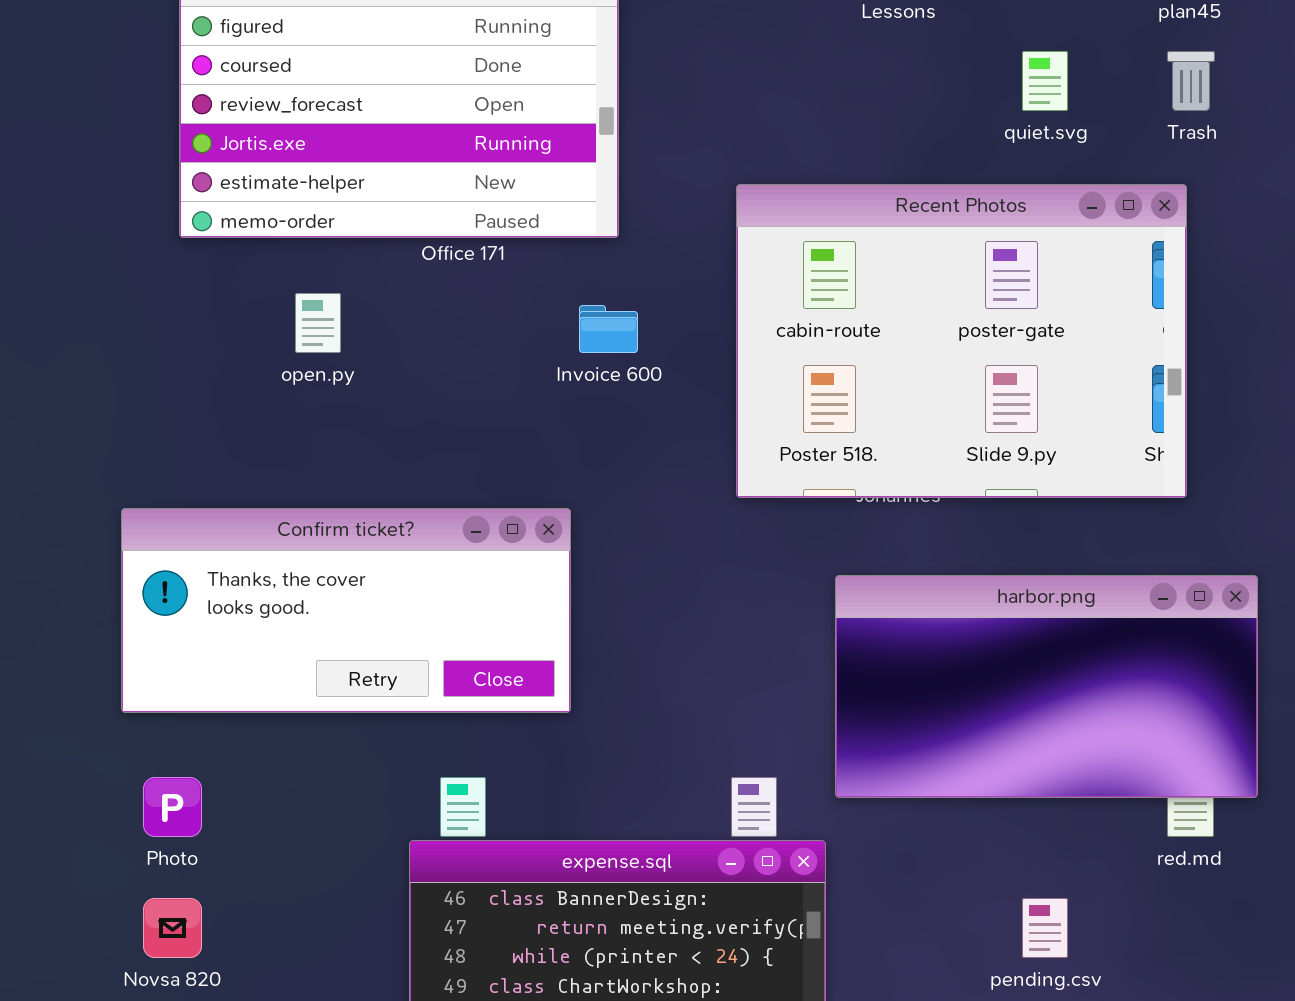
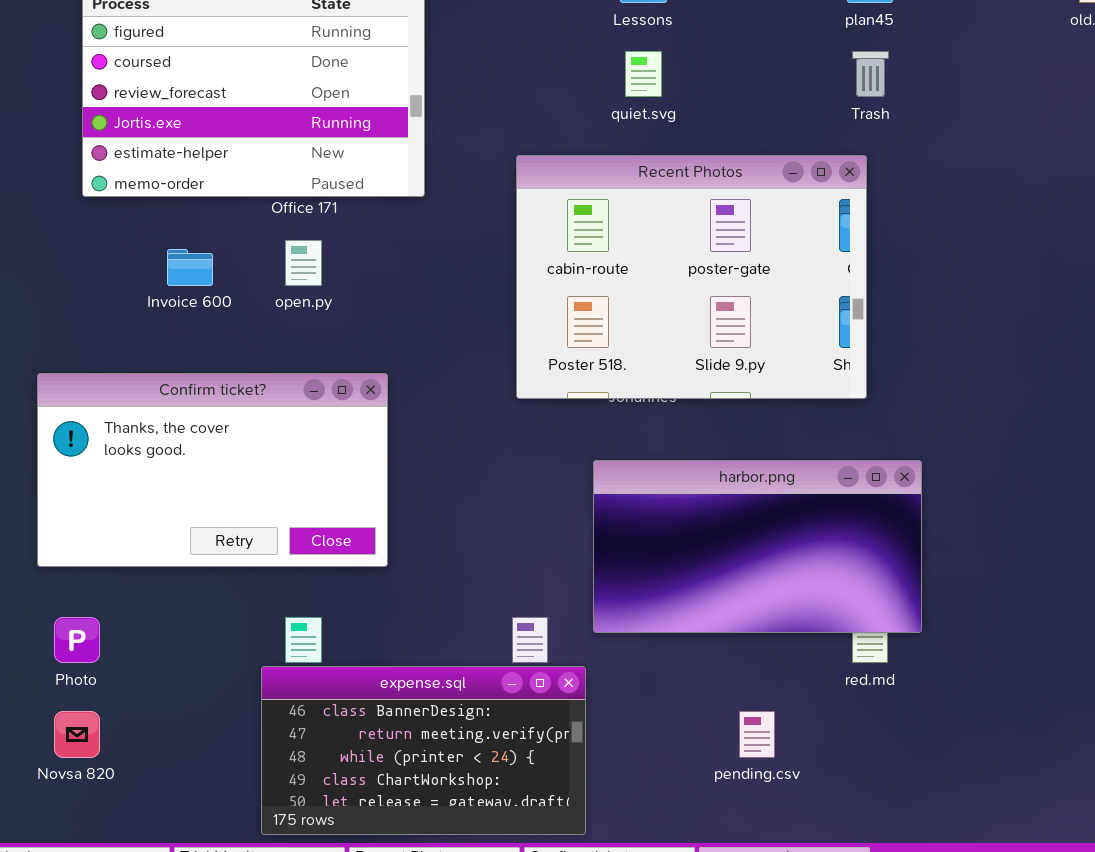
quiet.svg: [1022,51,1068,111] -> [625,51,662,97], moved
open.py: [295,293,341,353] -> [285,240,322,286], moved
Invoice 600: [579,305,638,353] -> [167,249,213,286], moved
Confirm ticket?: [121,508,571,713] -> [37,373,388,567], resized

